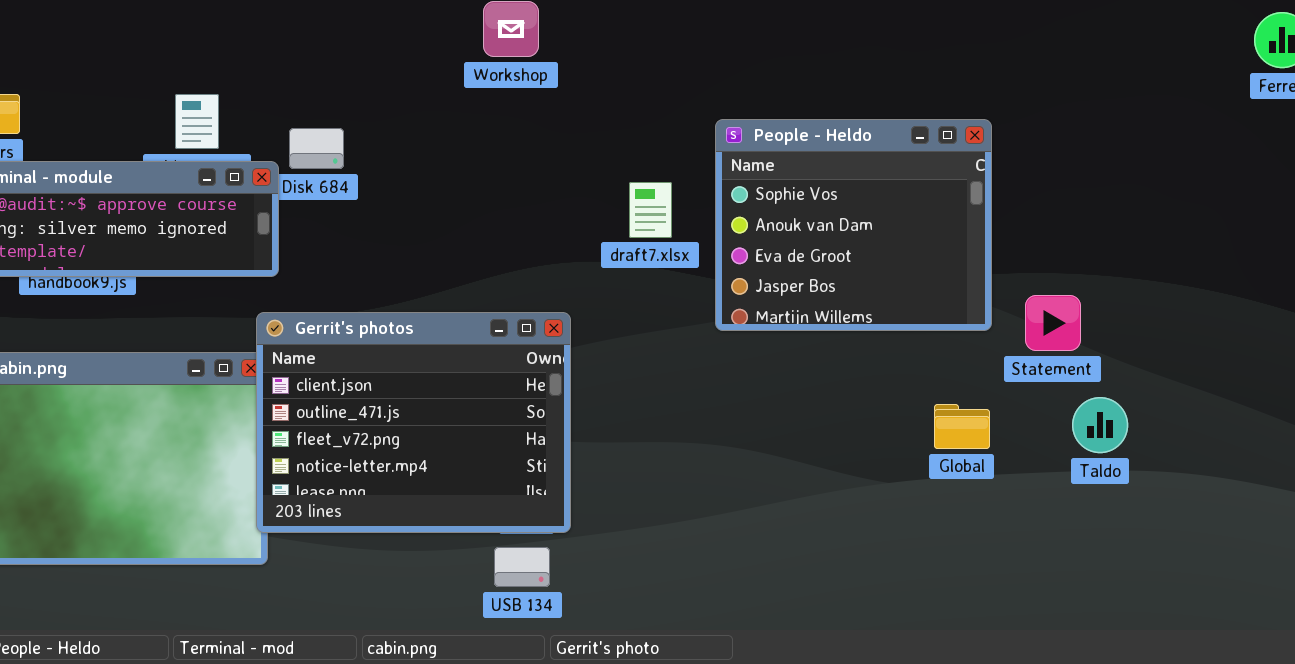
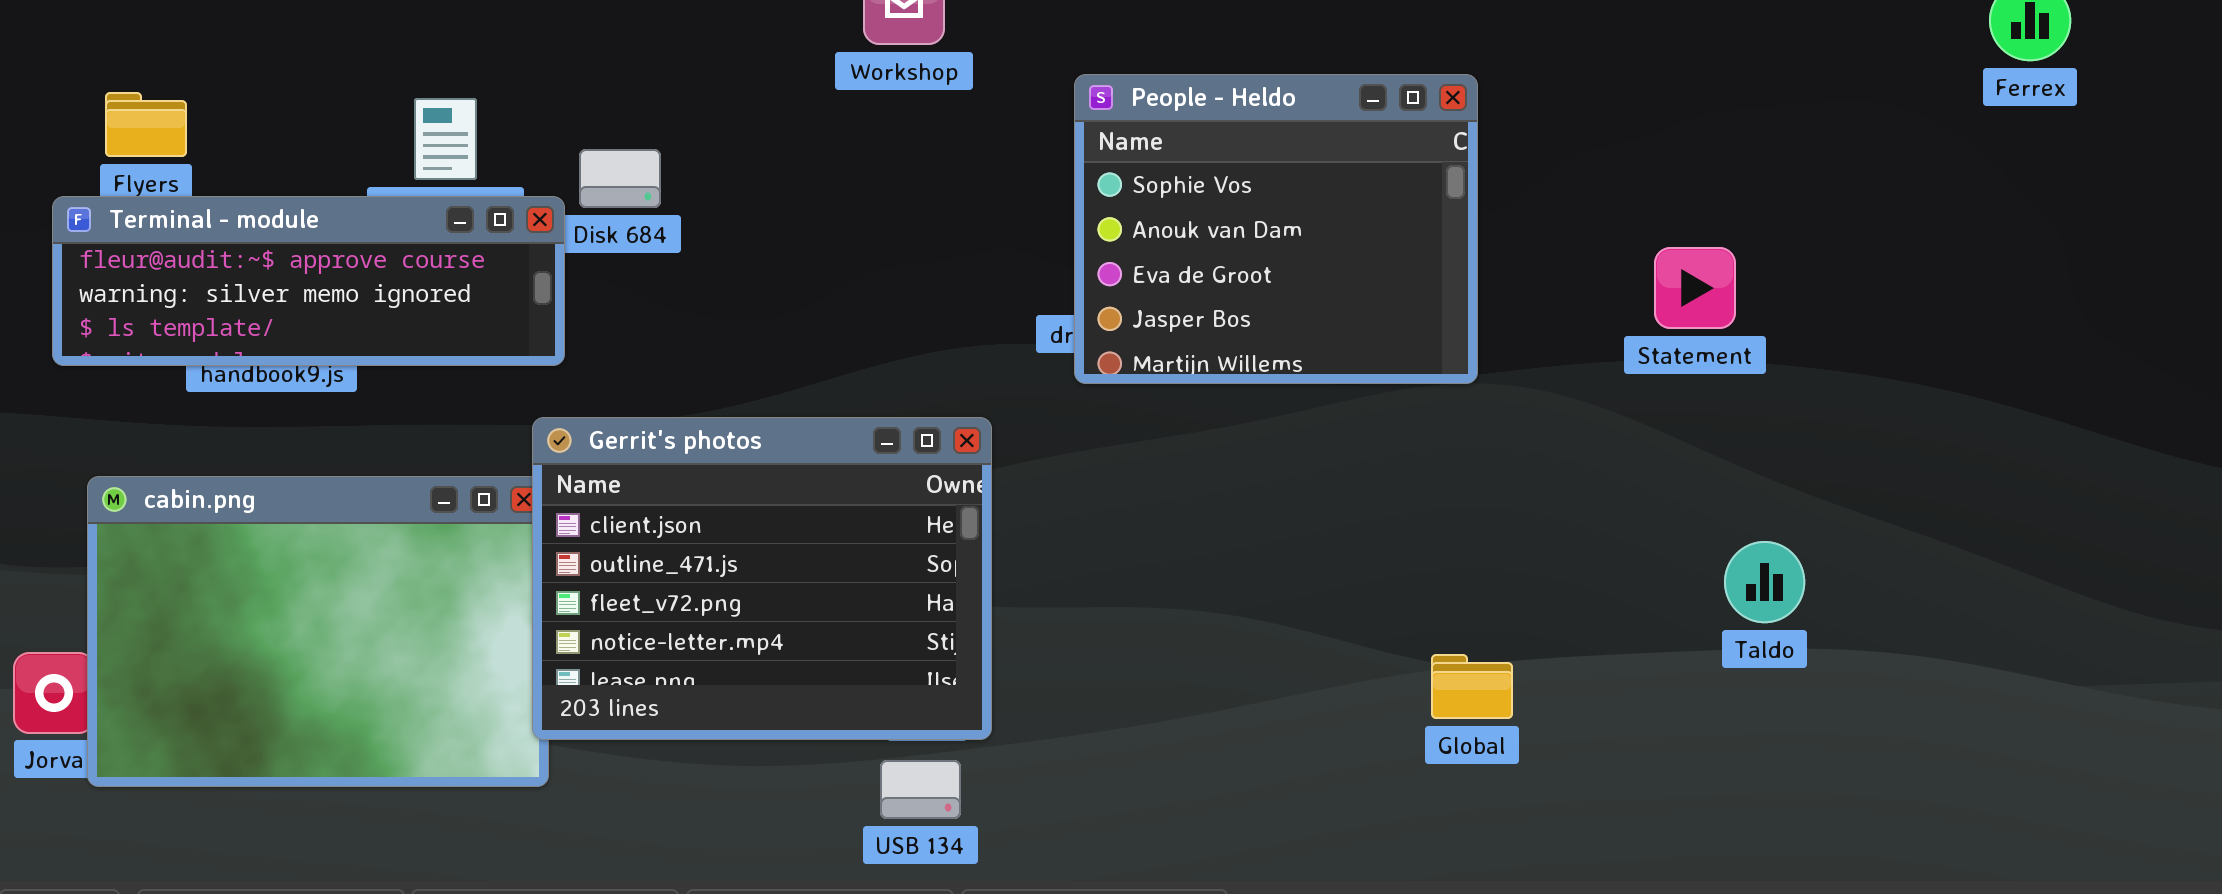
People - Heldo: [715,119,992,331] -> [1074,74,1478,384], moved
Statement: [1025,295,1081,351] -> [1654,247,1736,329], moved
Global: [934,404,990,449] -> [1431,654,1513,719], moved

